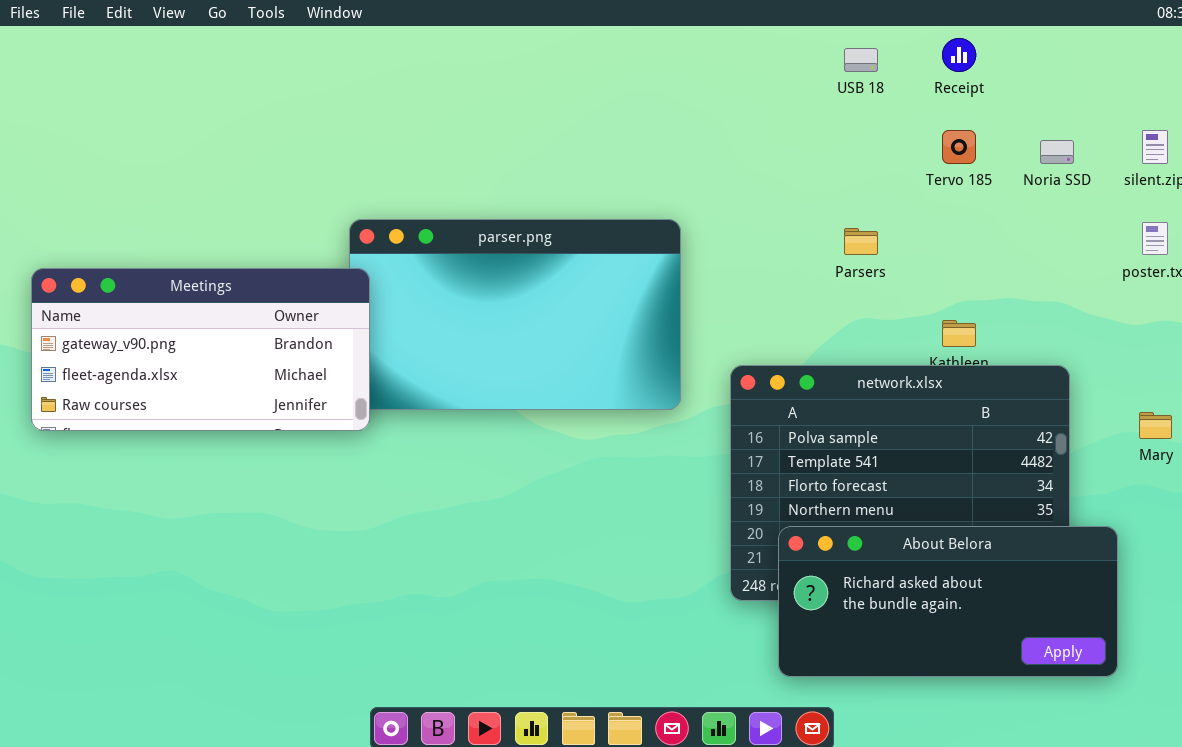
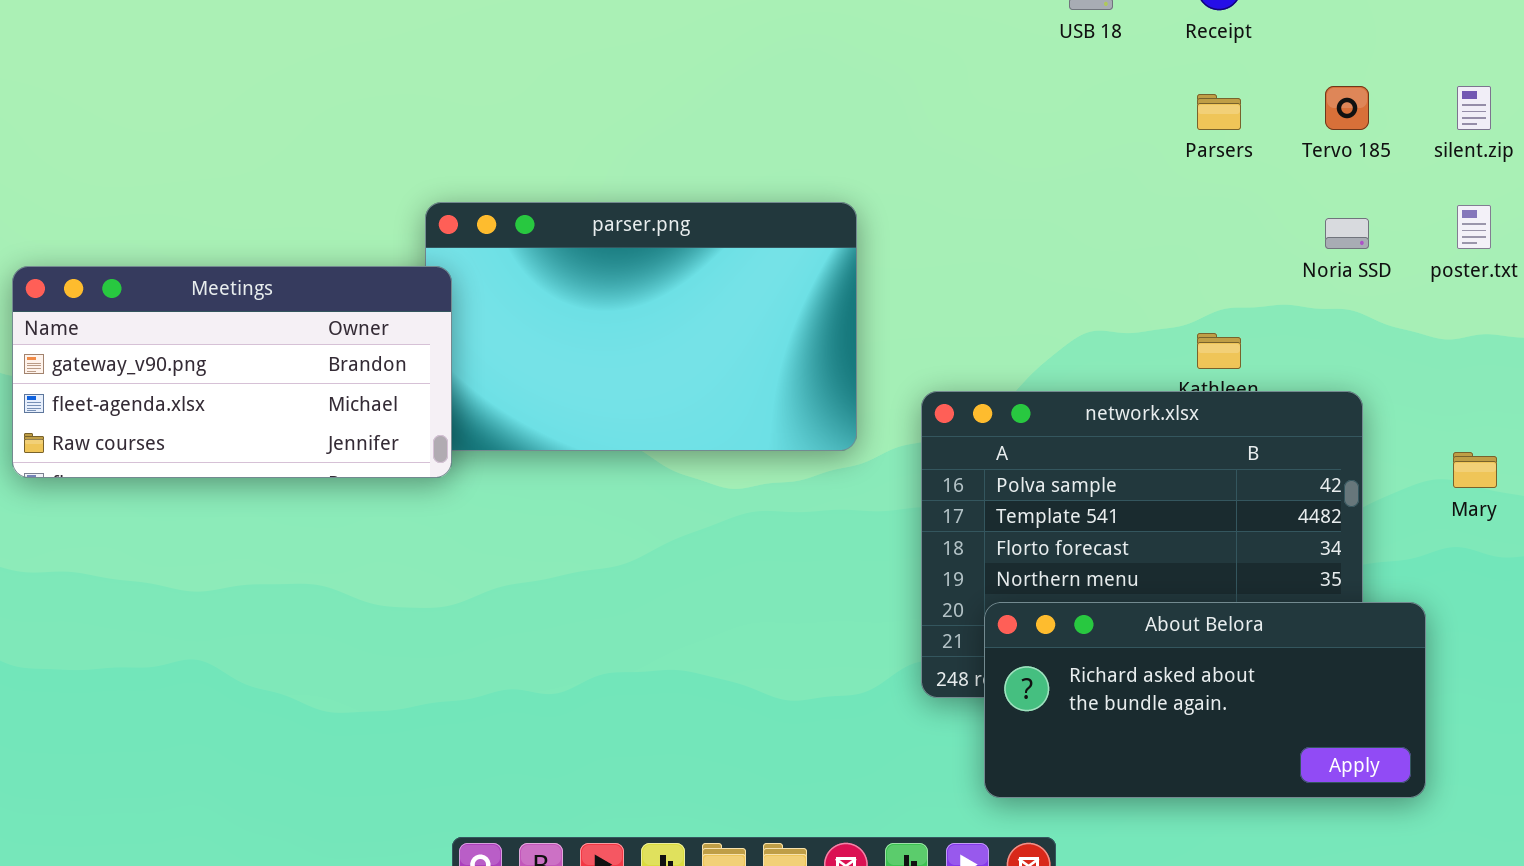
Tervo 185: [942,130,976,164] -> [1325,86,1369,130], moved
Noria SSD: [1040,140,1074,164] -> [1325,218,1369,249], moved
Parsers: [844,228,878,255] -> [1197,94,1241,130], moved

